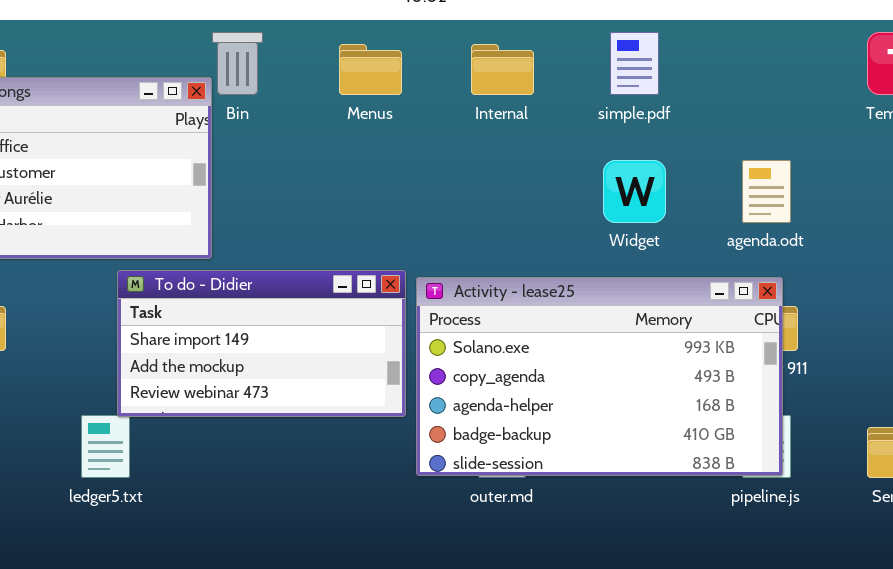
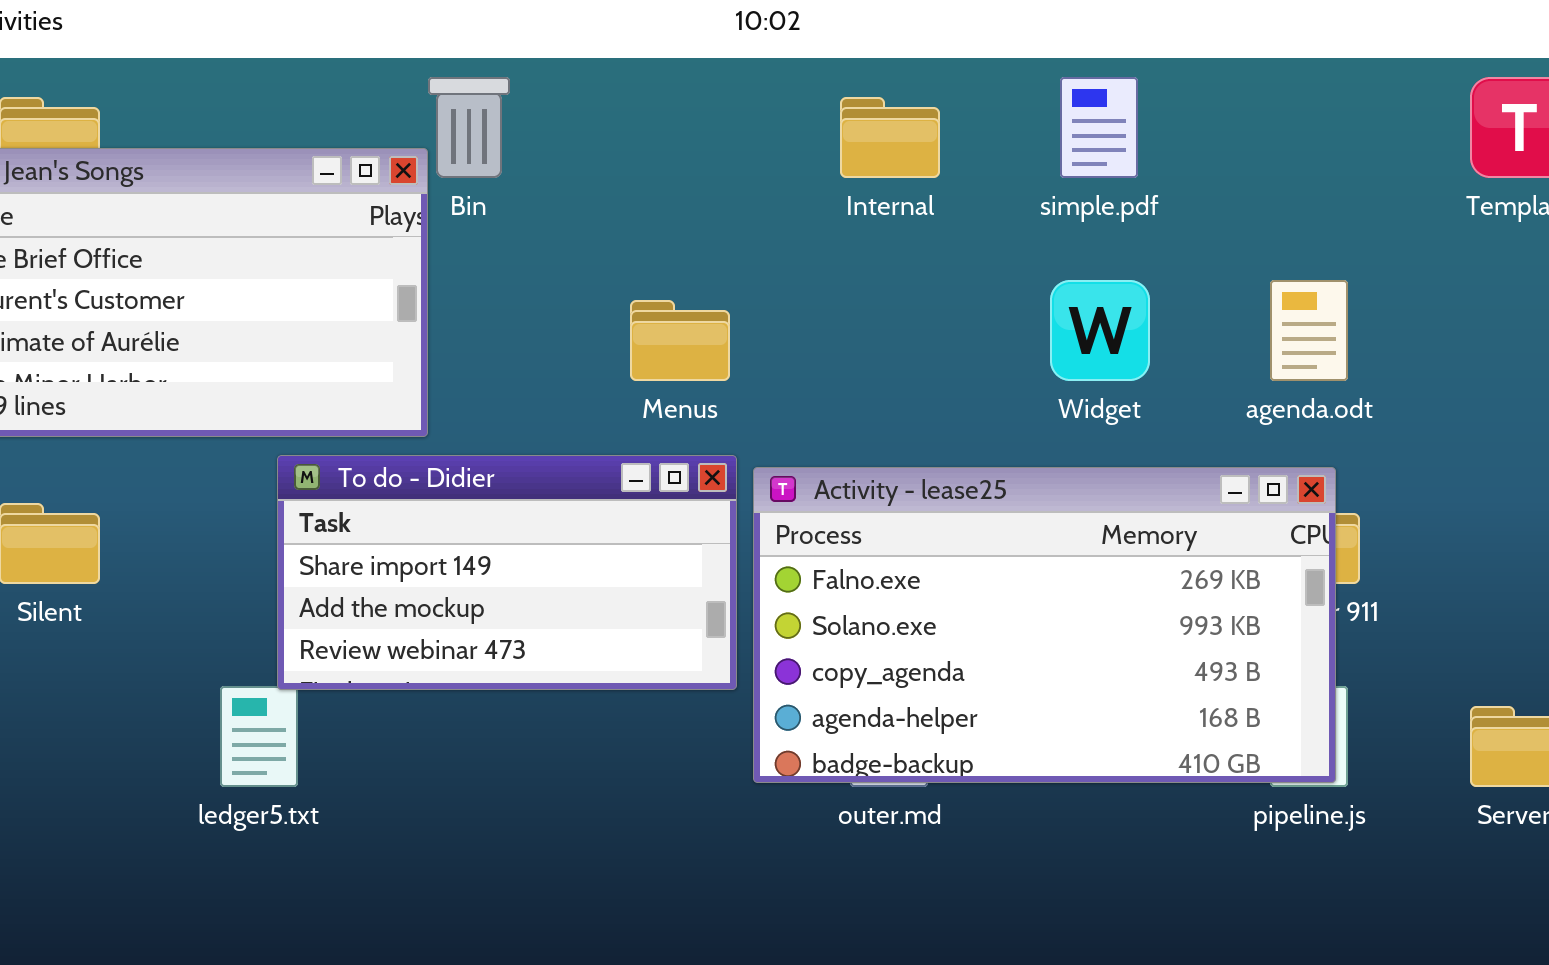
Menus: [339,44,402,95] -> [630,300,730,381], moved
Activity - lease25: [416,277,783,476] -> [753,467,1336,783], scrolled up 1 row

